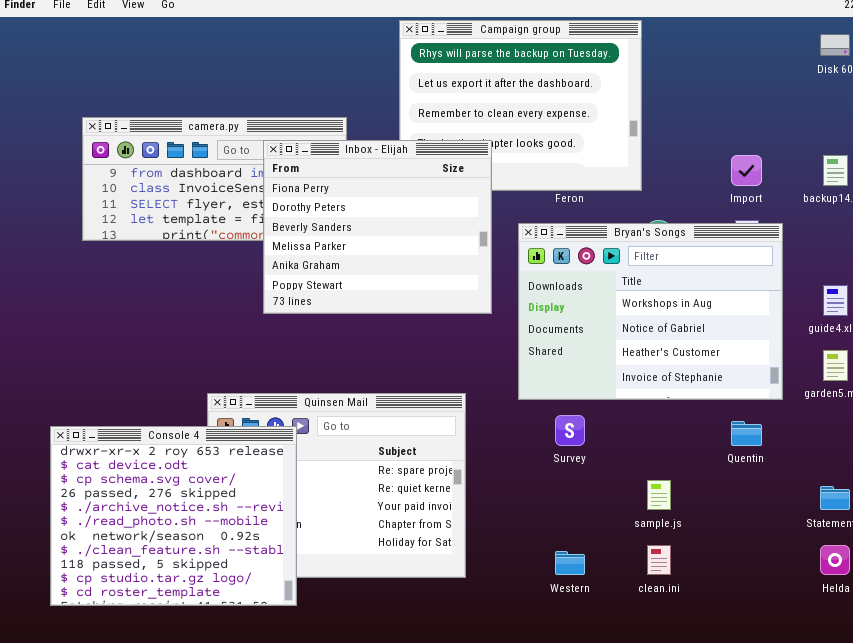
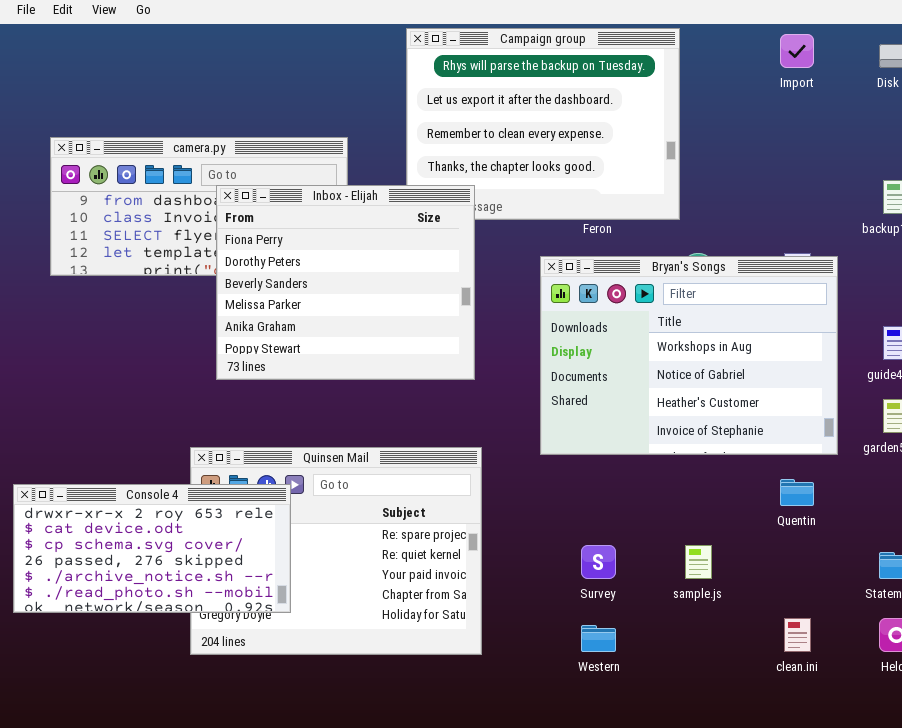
Inbox - Elijah: [263,140,492,314] -> [216,185,475,380], moved
Import: [731,155,762,186] -> [780,34,814,68], moved
Survey: [555,415,585,446] -> [581,545,616,579], moved
Console 4: [50,426,297,606] -> [13,484,291,613], resized
clean.ini: [647,545,671,575] -> [784,618,811,652], moved

